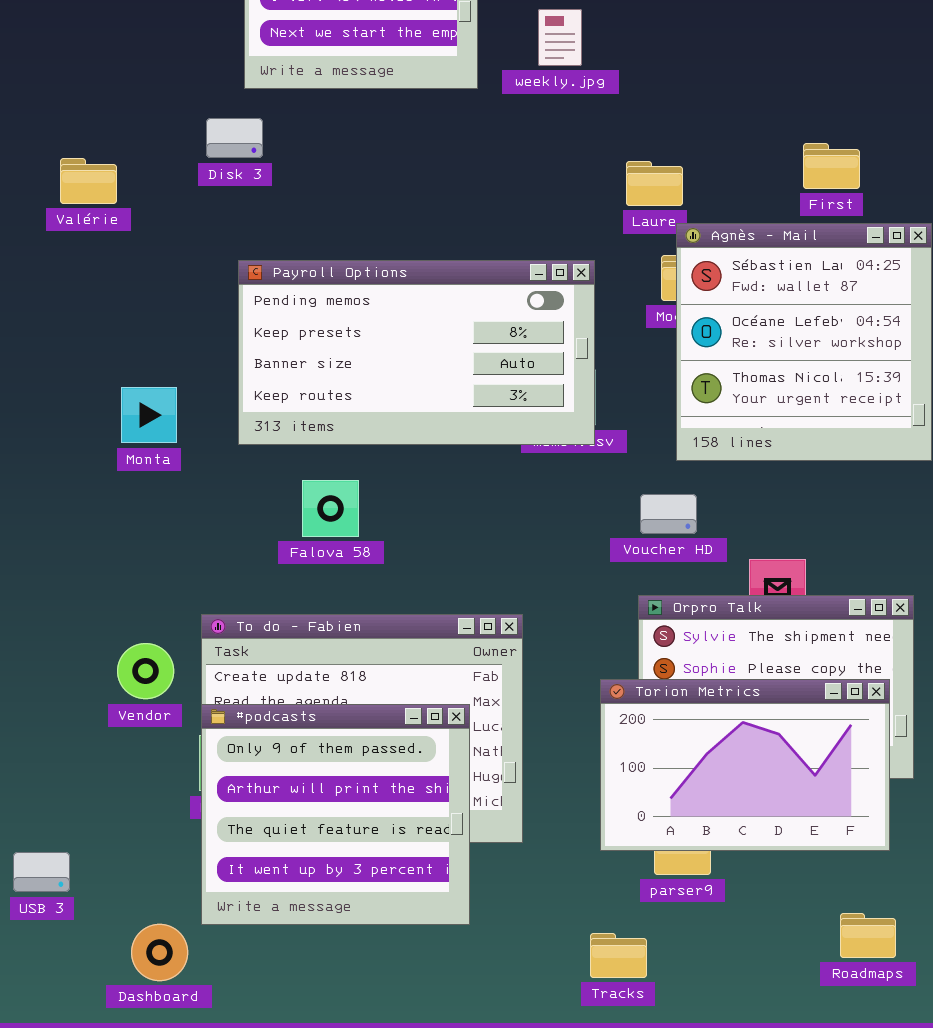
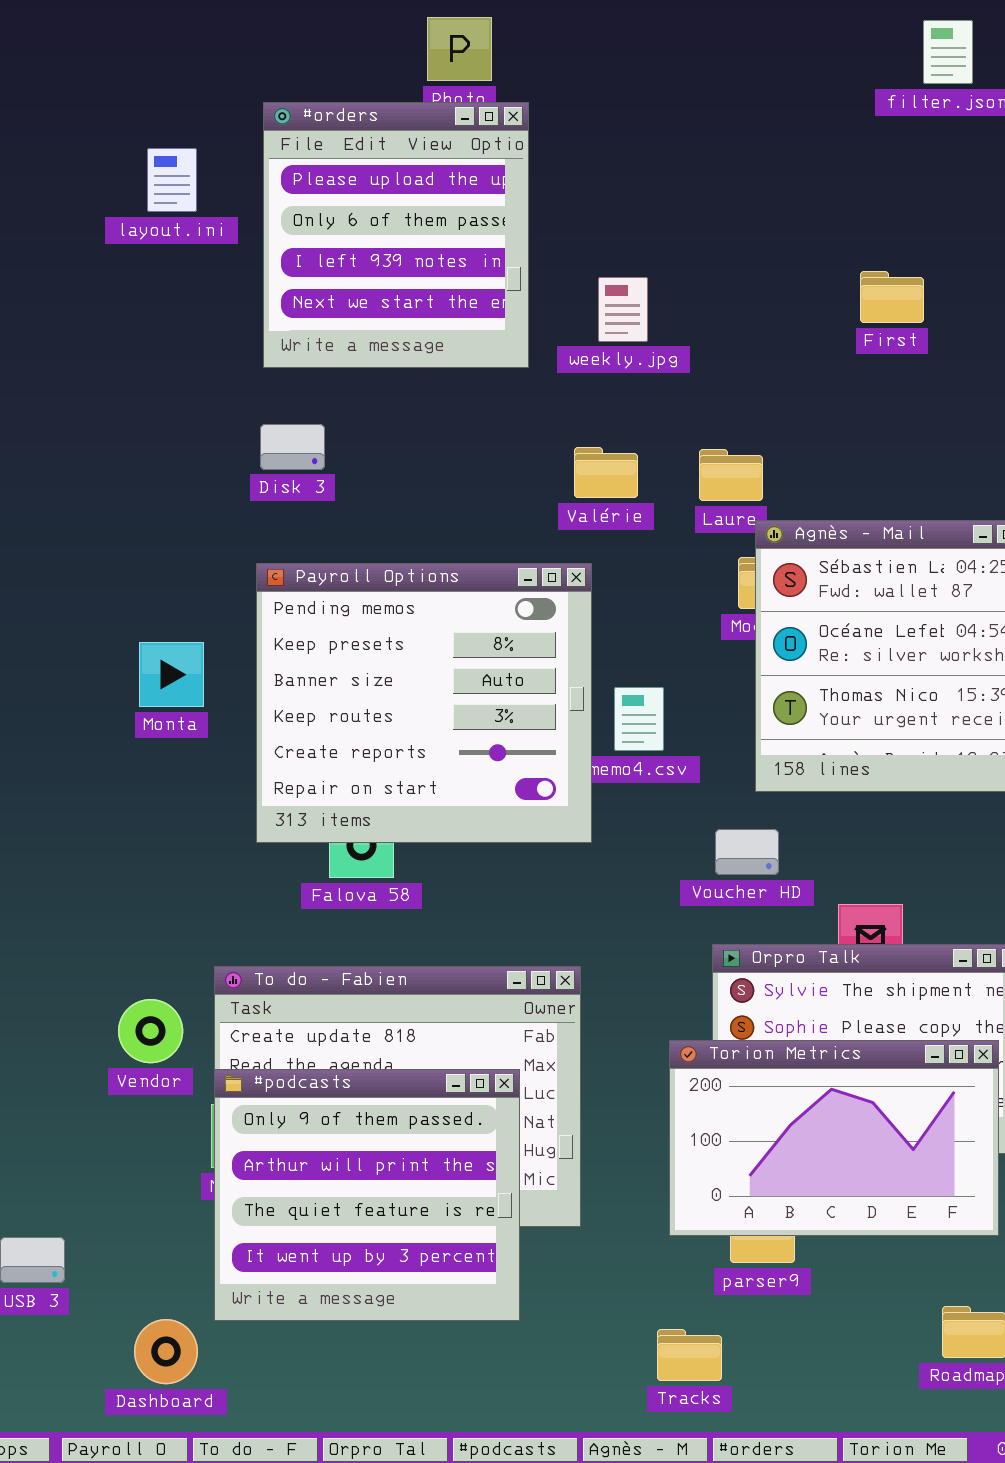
Disk 3: [206,118,263,158] -> [260,424,325,470], moved
First: [803,143,860,189] -> [860,271,924,323], moved
Valérie: [60,158,117,204] -> [574,447,638,498], moved
Payroll Options: [238,260,595,445] -> [256,563,592,843], resized
Monta: [121,387,177,443] -> [139,642,204,707], moved

